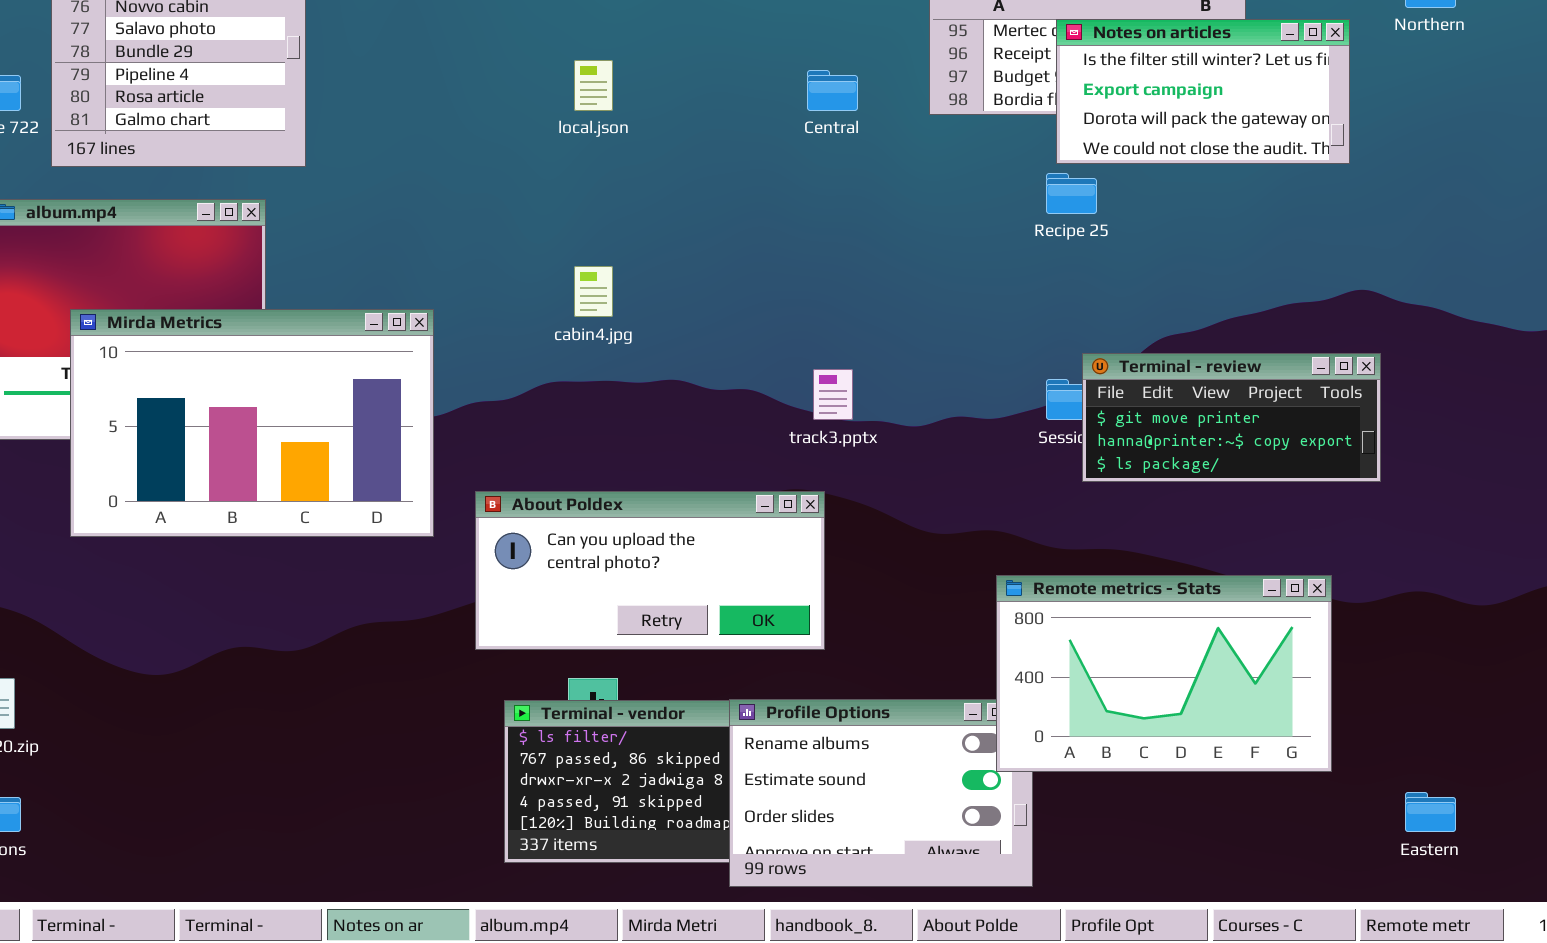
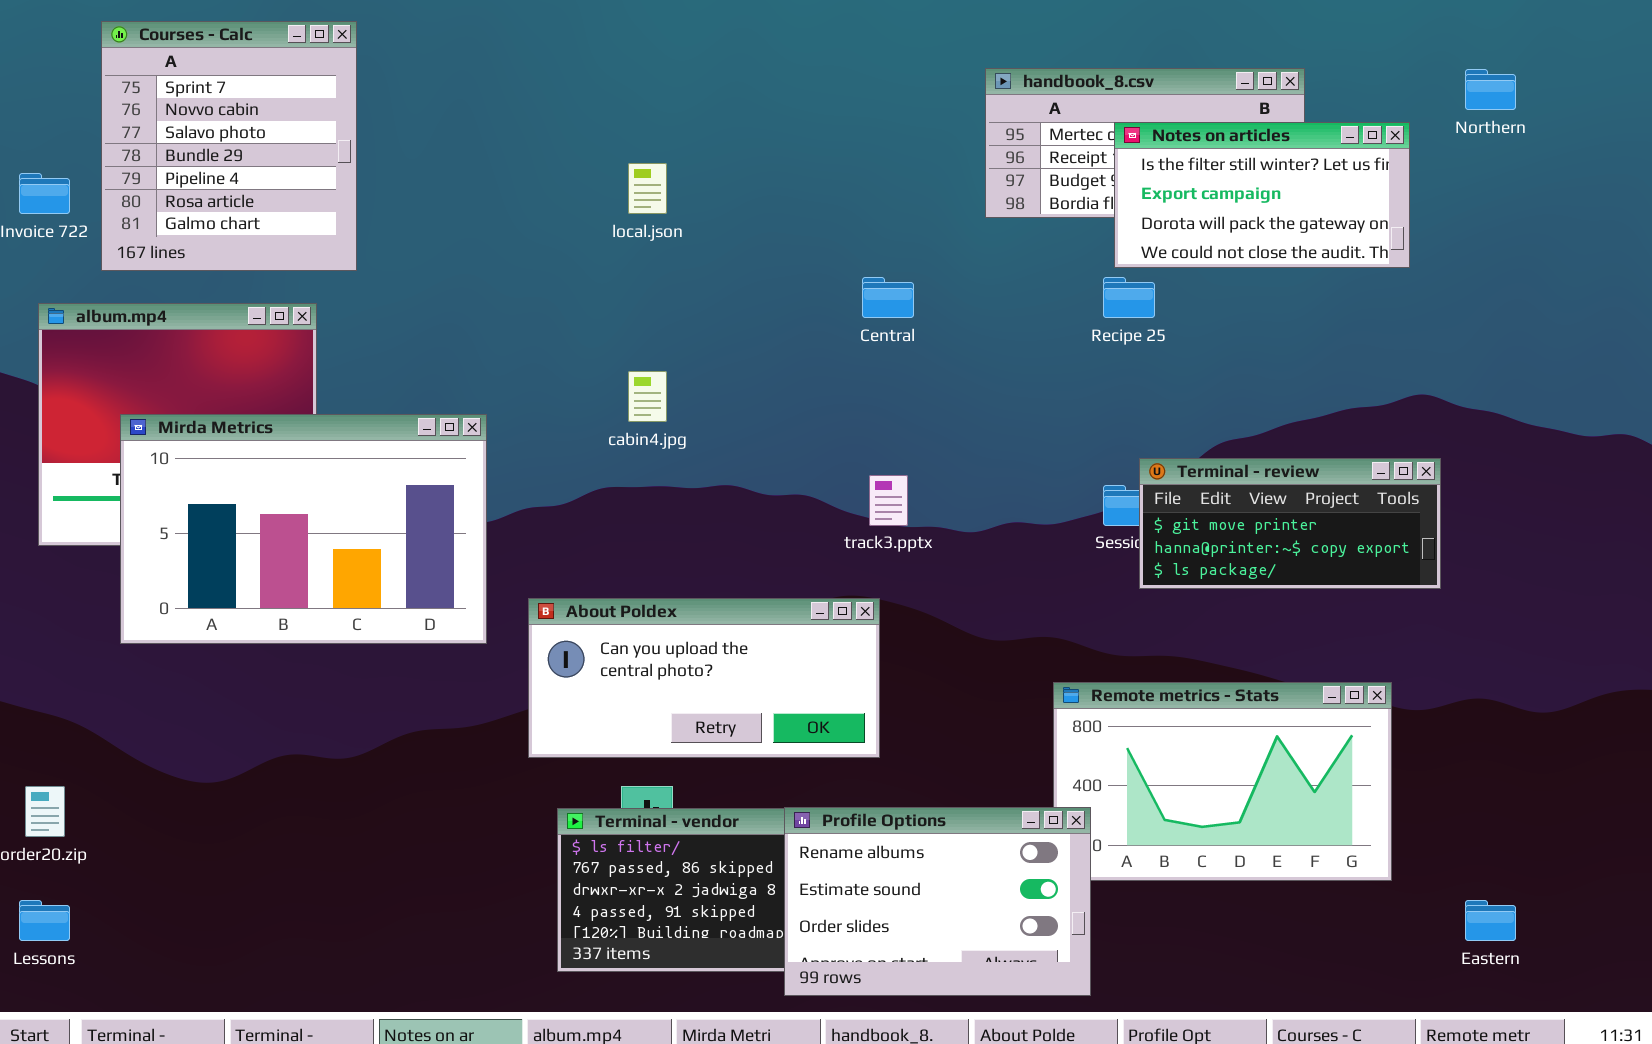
Central: [807,70,858,111] -> [862,277,914,318], moved
Profile Options: [729,699,1033,887] -> [784,807,1091,996], raised

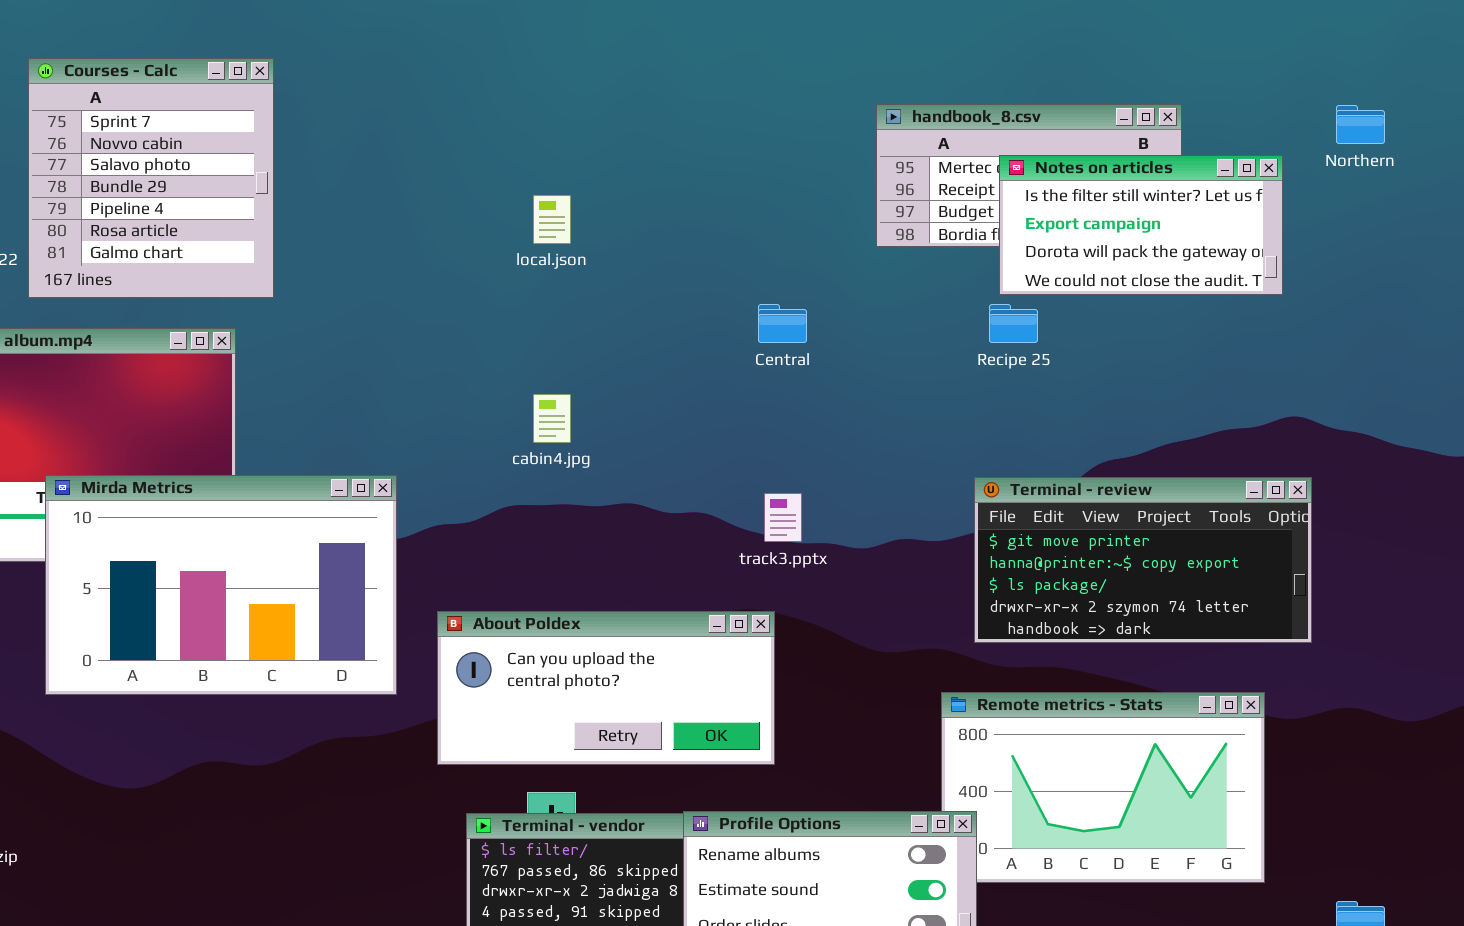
Mirda Metrics: [120,414,487,644] -> [45,475,397,695], moved
Terminal - review: [1139,458,1441,589] -> [974,477,1312,643], resized

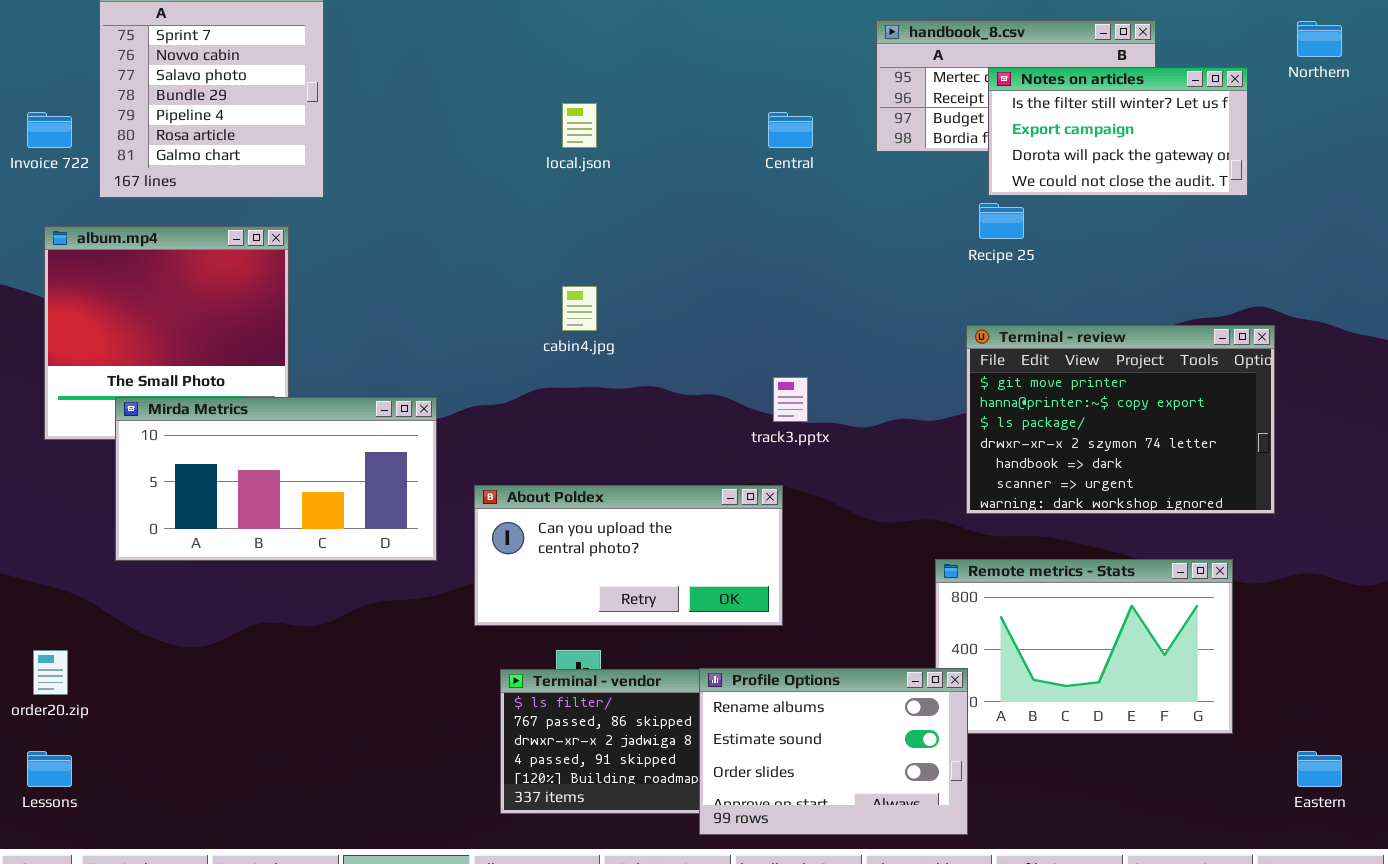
Central: [758,304,807,343] -> [768,112,813,148], moved
Mirda Metrics: [45,475,397,695] -> [115,397,437,561], resized
Terminal - review: [974,477,1312,643] -> [966,325,1275,514], resized

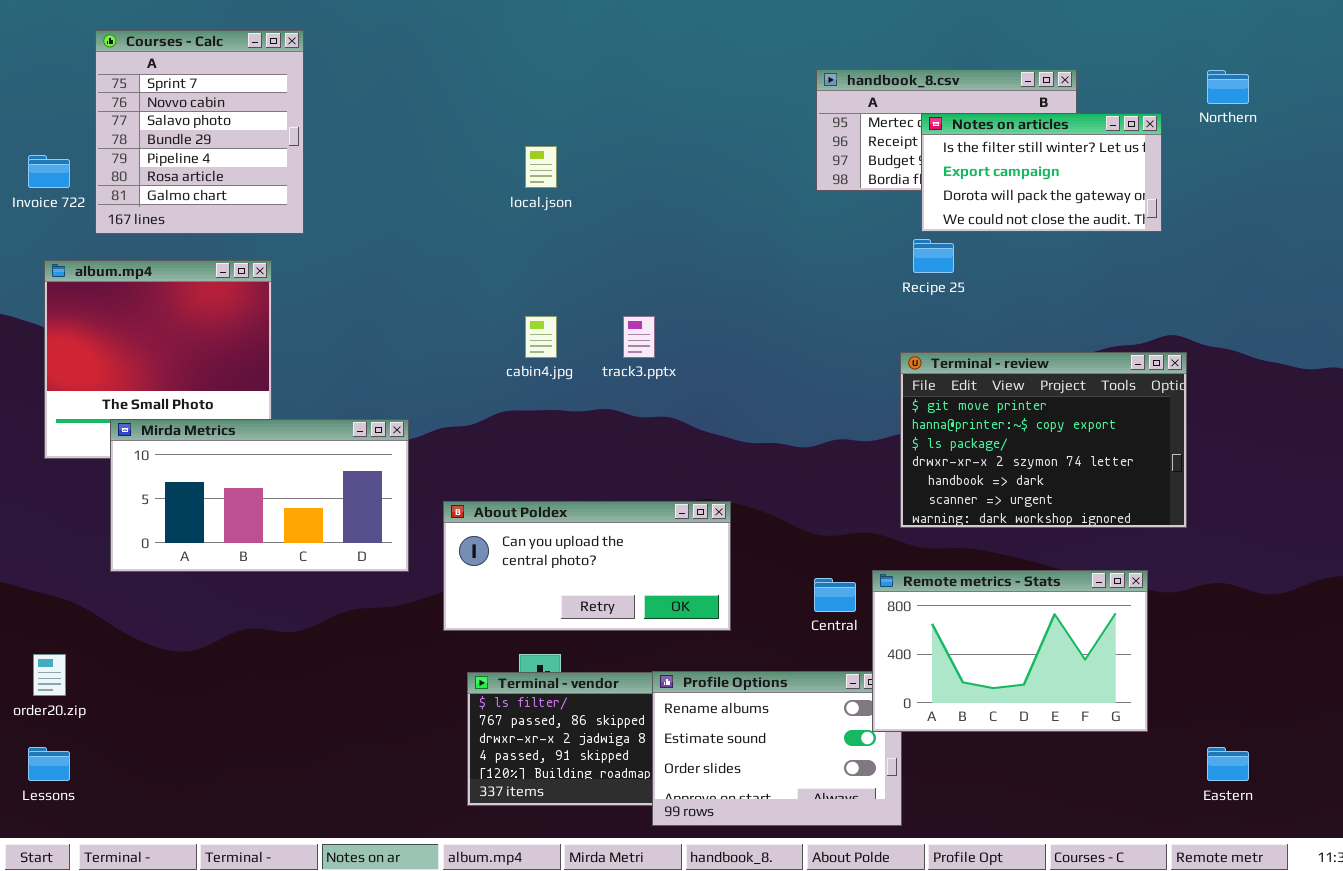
Central: [768,112,813,148] -> [814,578,856,612], moved
track3.pptx: [773,377,808,422] -> [623,316,655,358], moved
Remote metrics - Stats: [935,559,1233,734] -> [872,570,1148,732], raised

